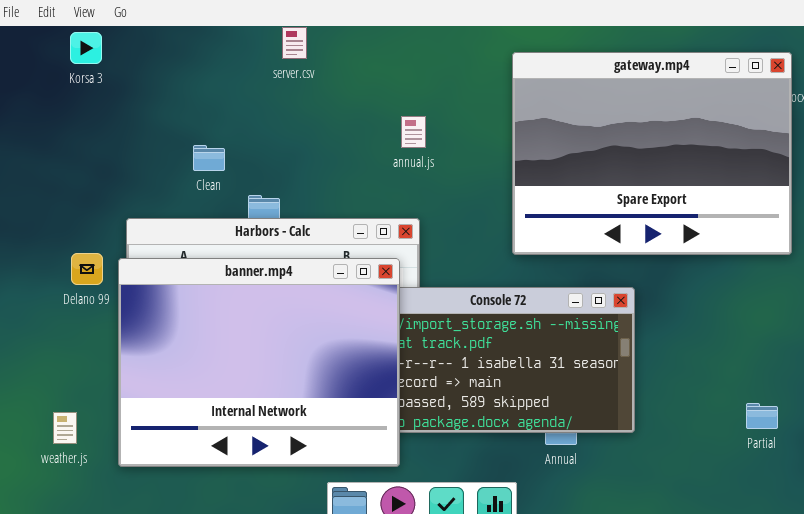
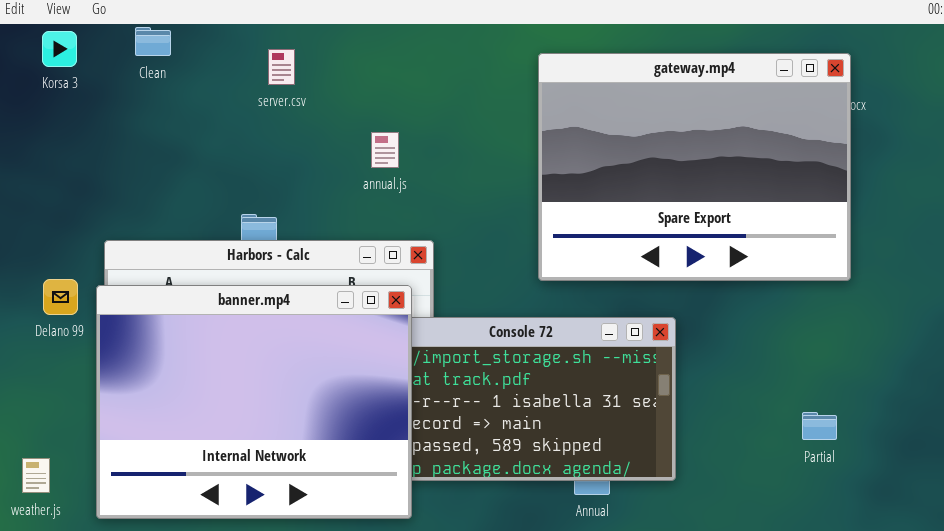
server.csv: [282,27,307,59] -> [268,49,295,85], moved
annual.js: [401,116,426,148] -> [371,132,399,168], moved
Clean: [193,145,225,171] -> [135,27,171,56], moved
Partial: [746,403,778,429] -> [802,412,837,440], moved

